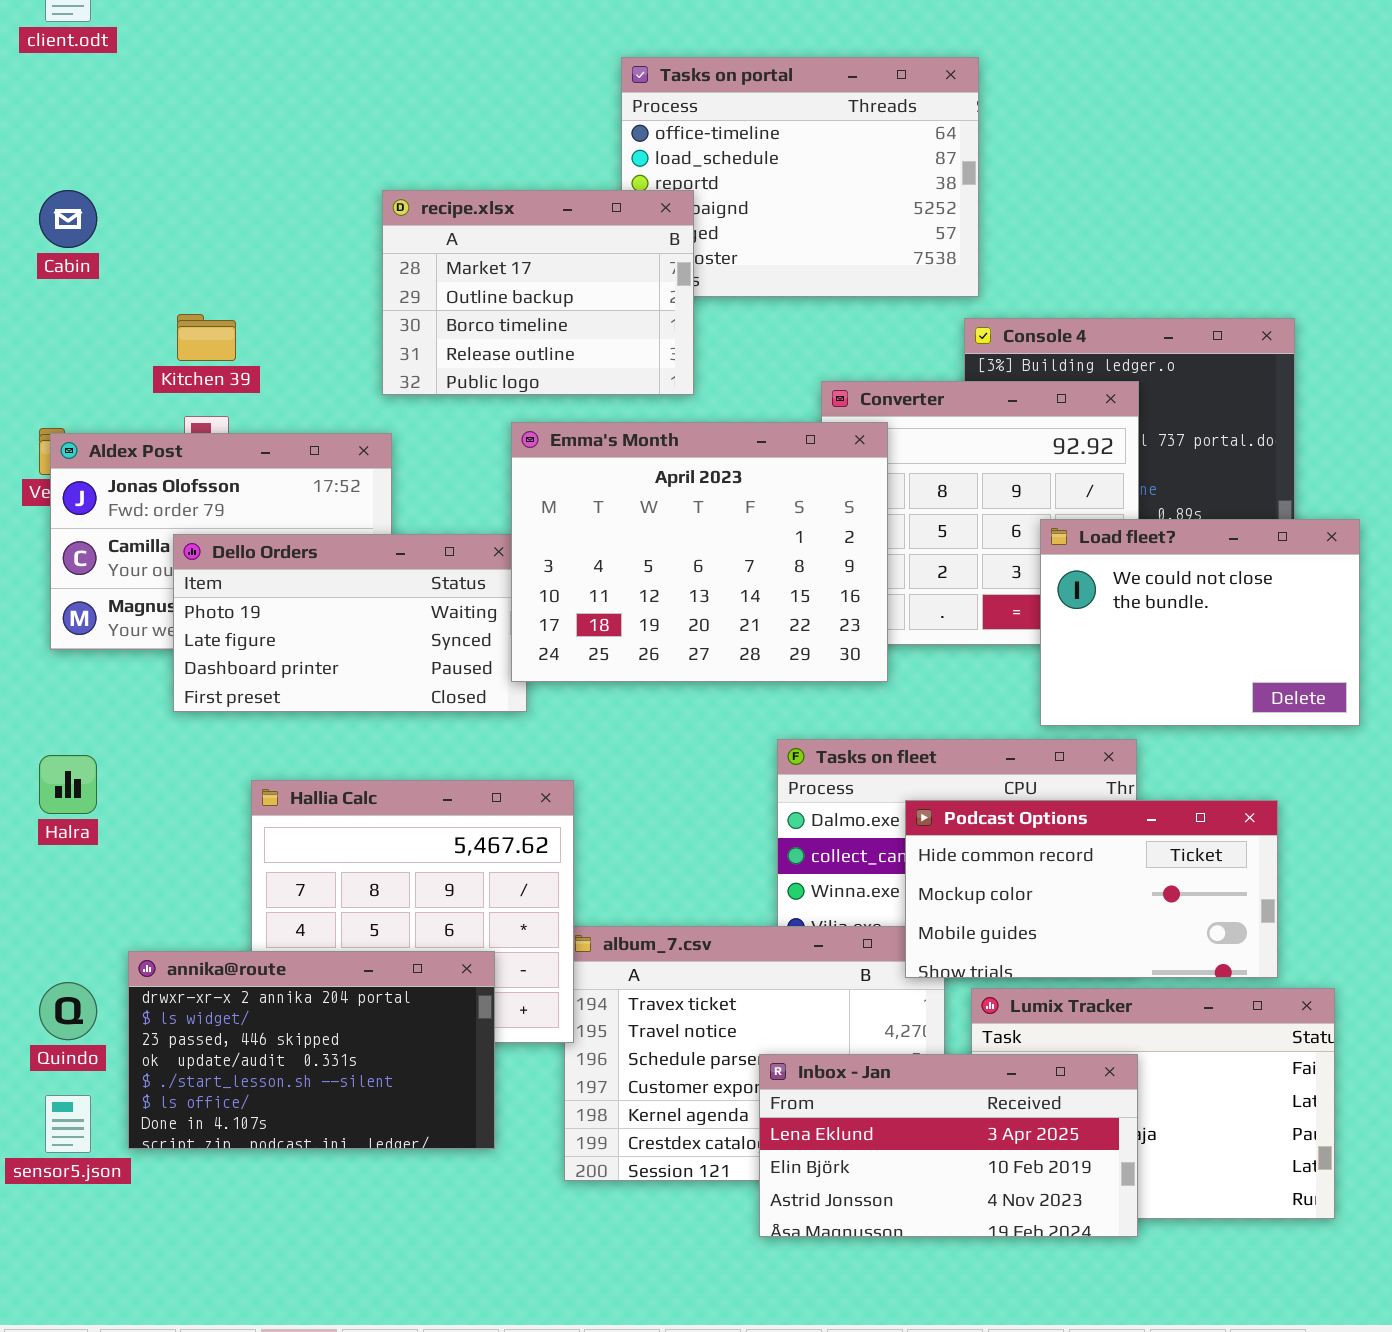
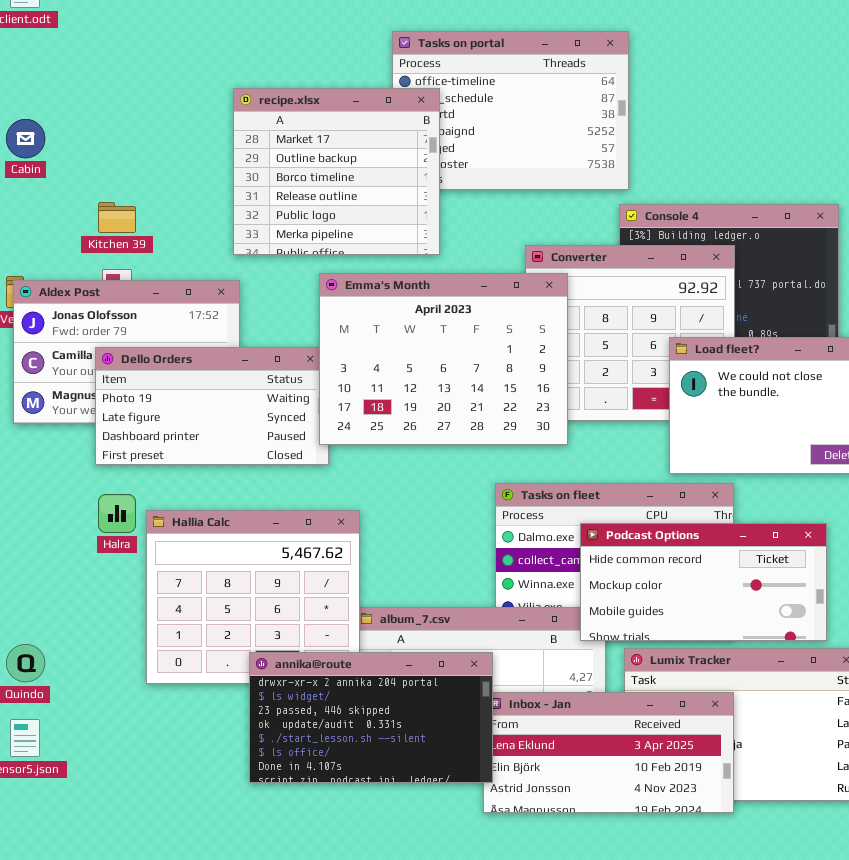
recipe.xlsx: [382,190,694,395] -> [233,88,440,255], resized
Halra: [39,755,97,814] -> [98,494,136,533], moved
annika@route: [128,951,495,1149] -> [249,652,493,783], moved

